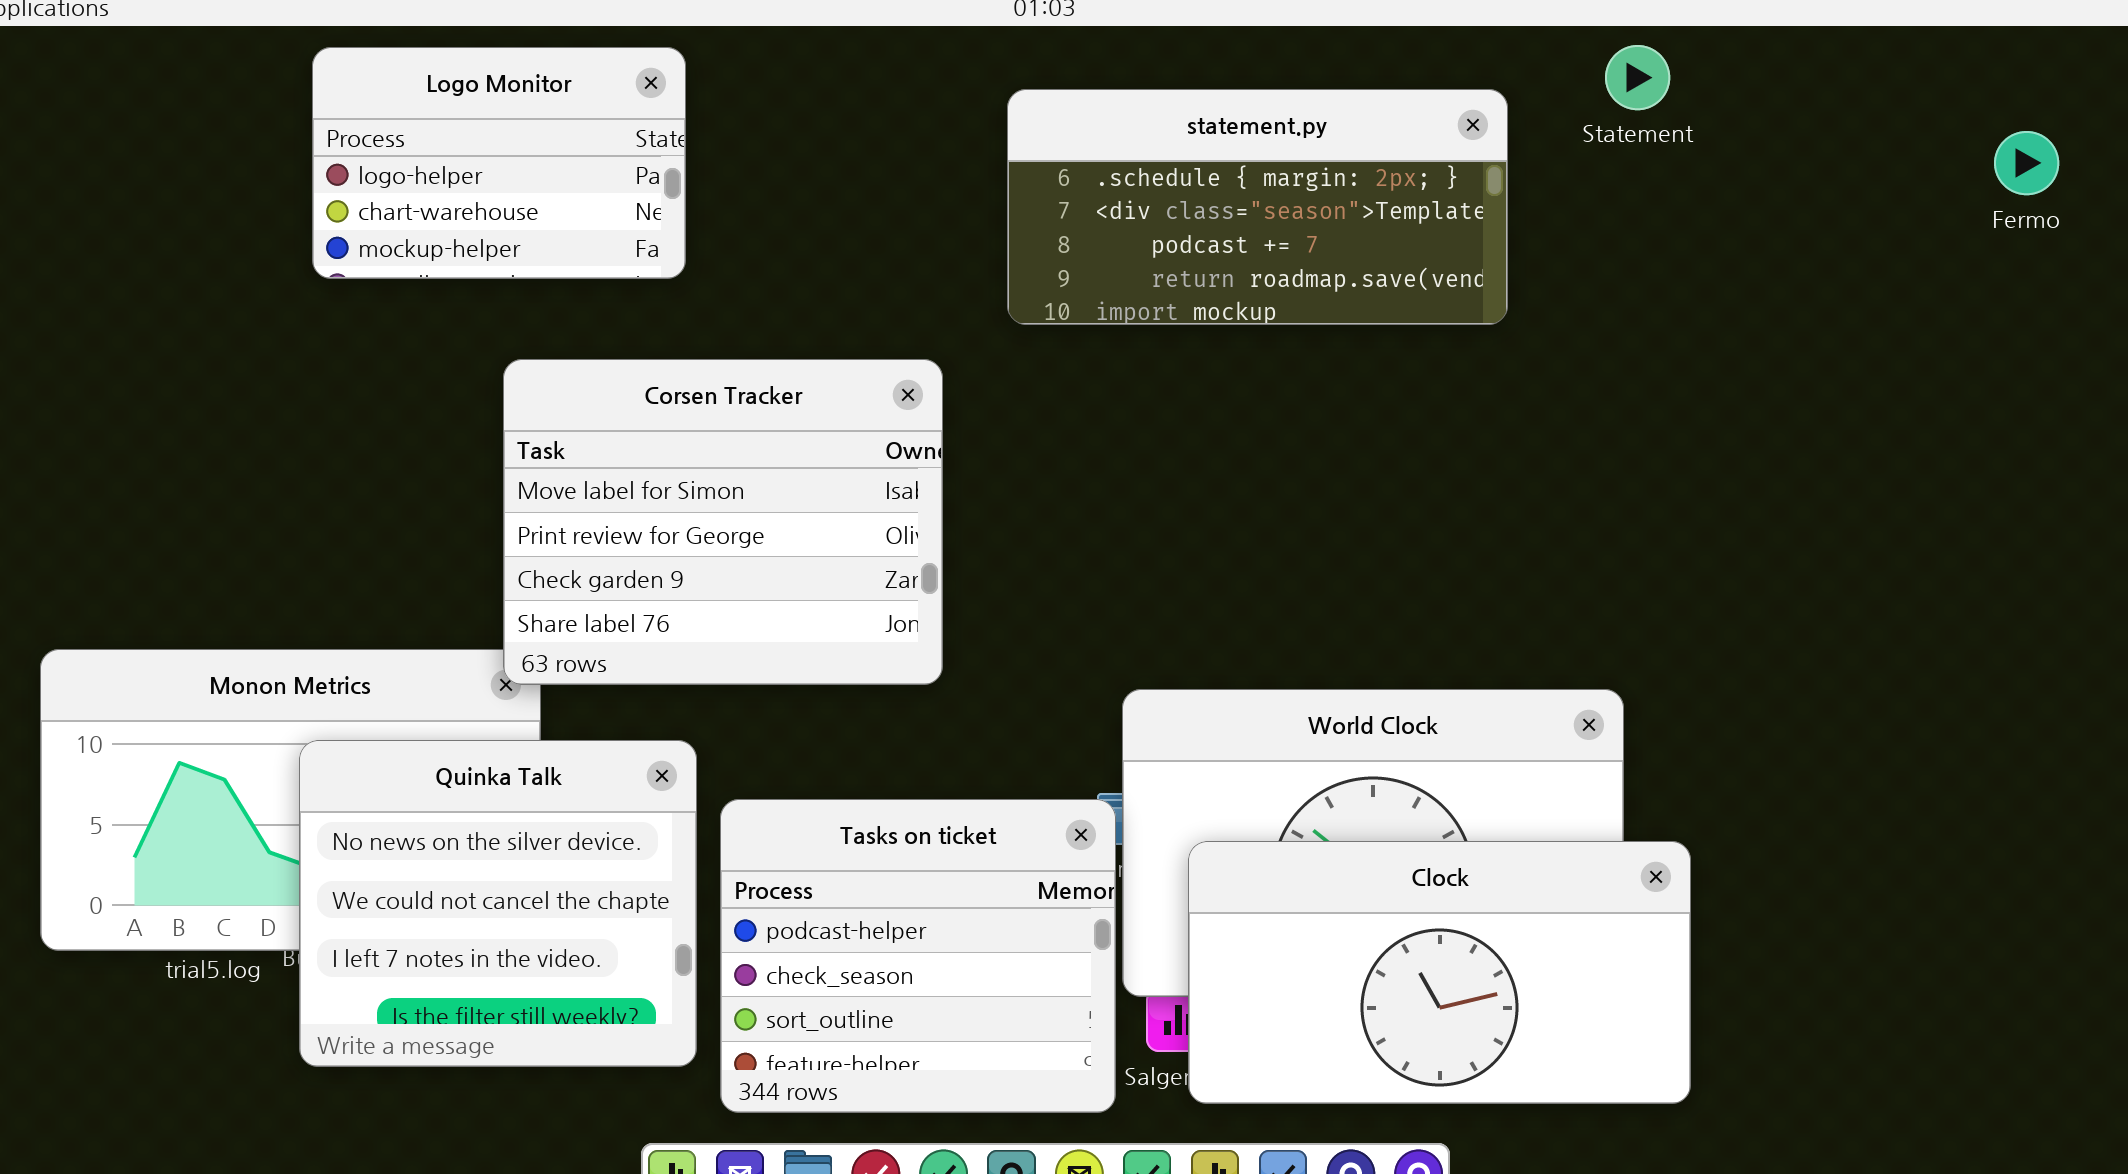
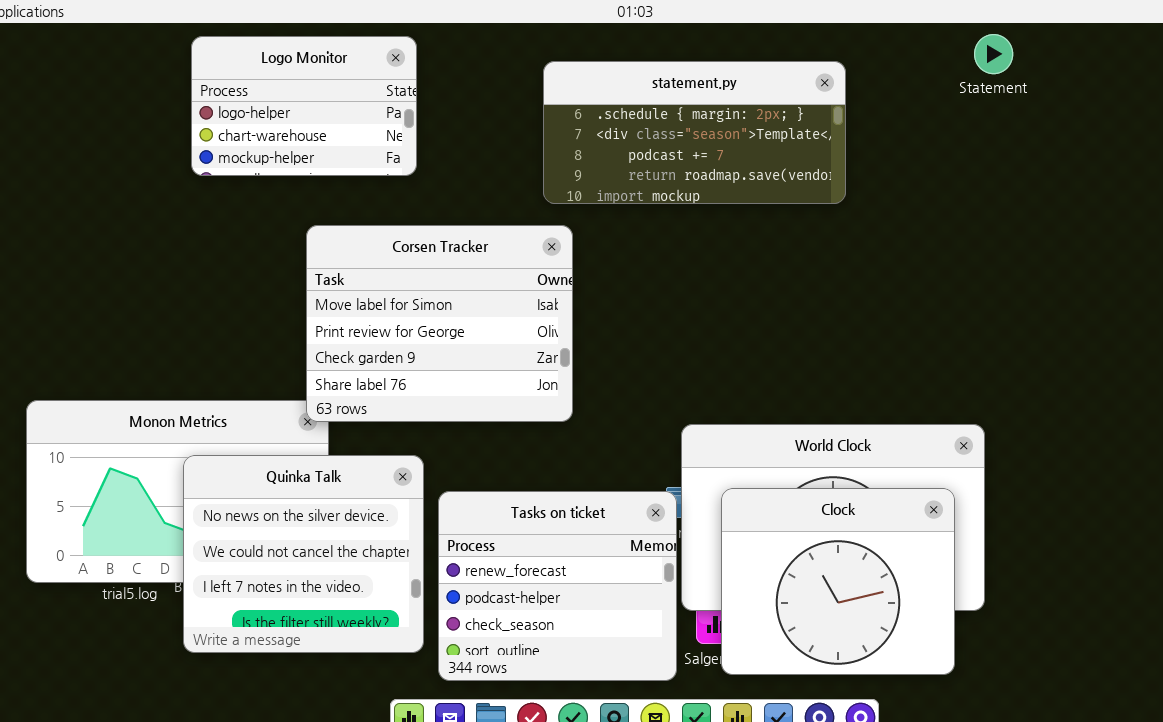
statement.py: [1007,89,1508,325] -> [543,61,846,204], moved
Tasks on ticket: [720,799,1116,1113] -> [438,491,677,681], scrolled up 1 row
Clock: [1188,841,1691,1104] -> [721,488,955,675], resized

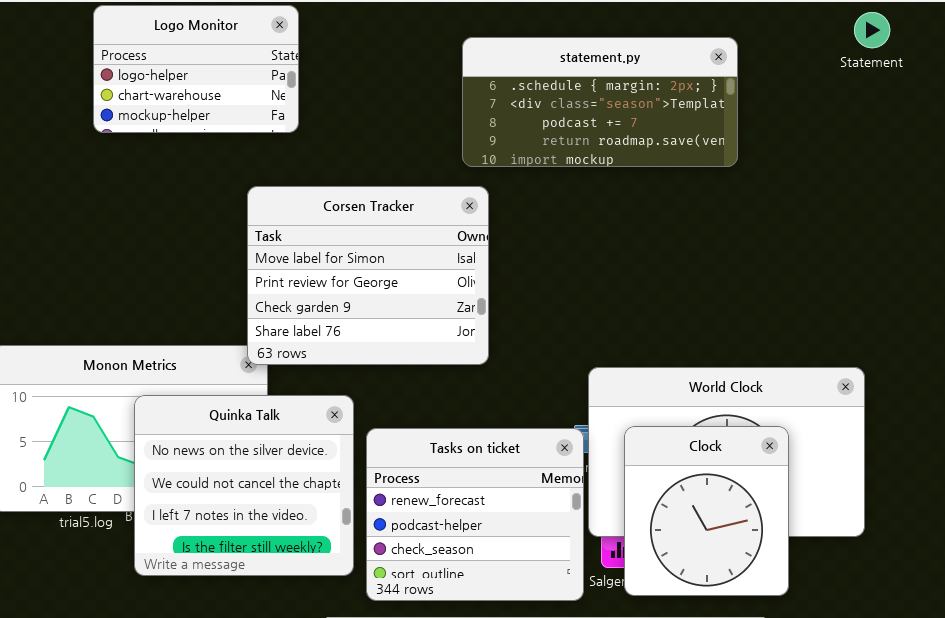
Logo Monitor: [191,36,417,176] -> [93,5,299,133], moved
Clock: [721,488,955,675] -> [624,426,789,596], resized

